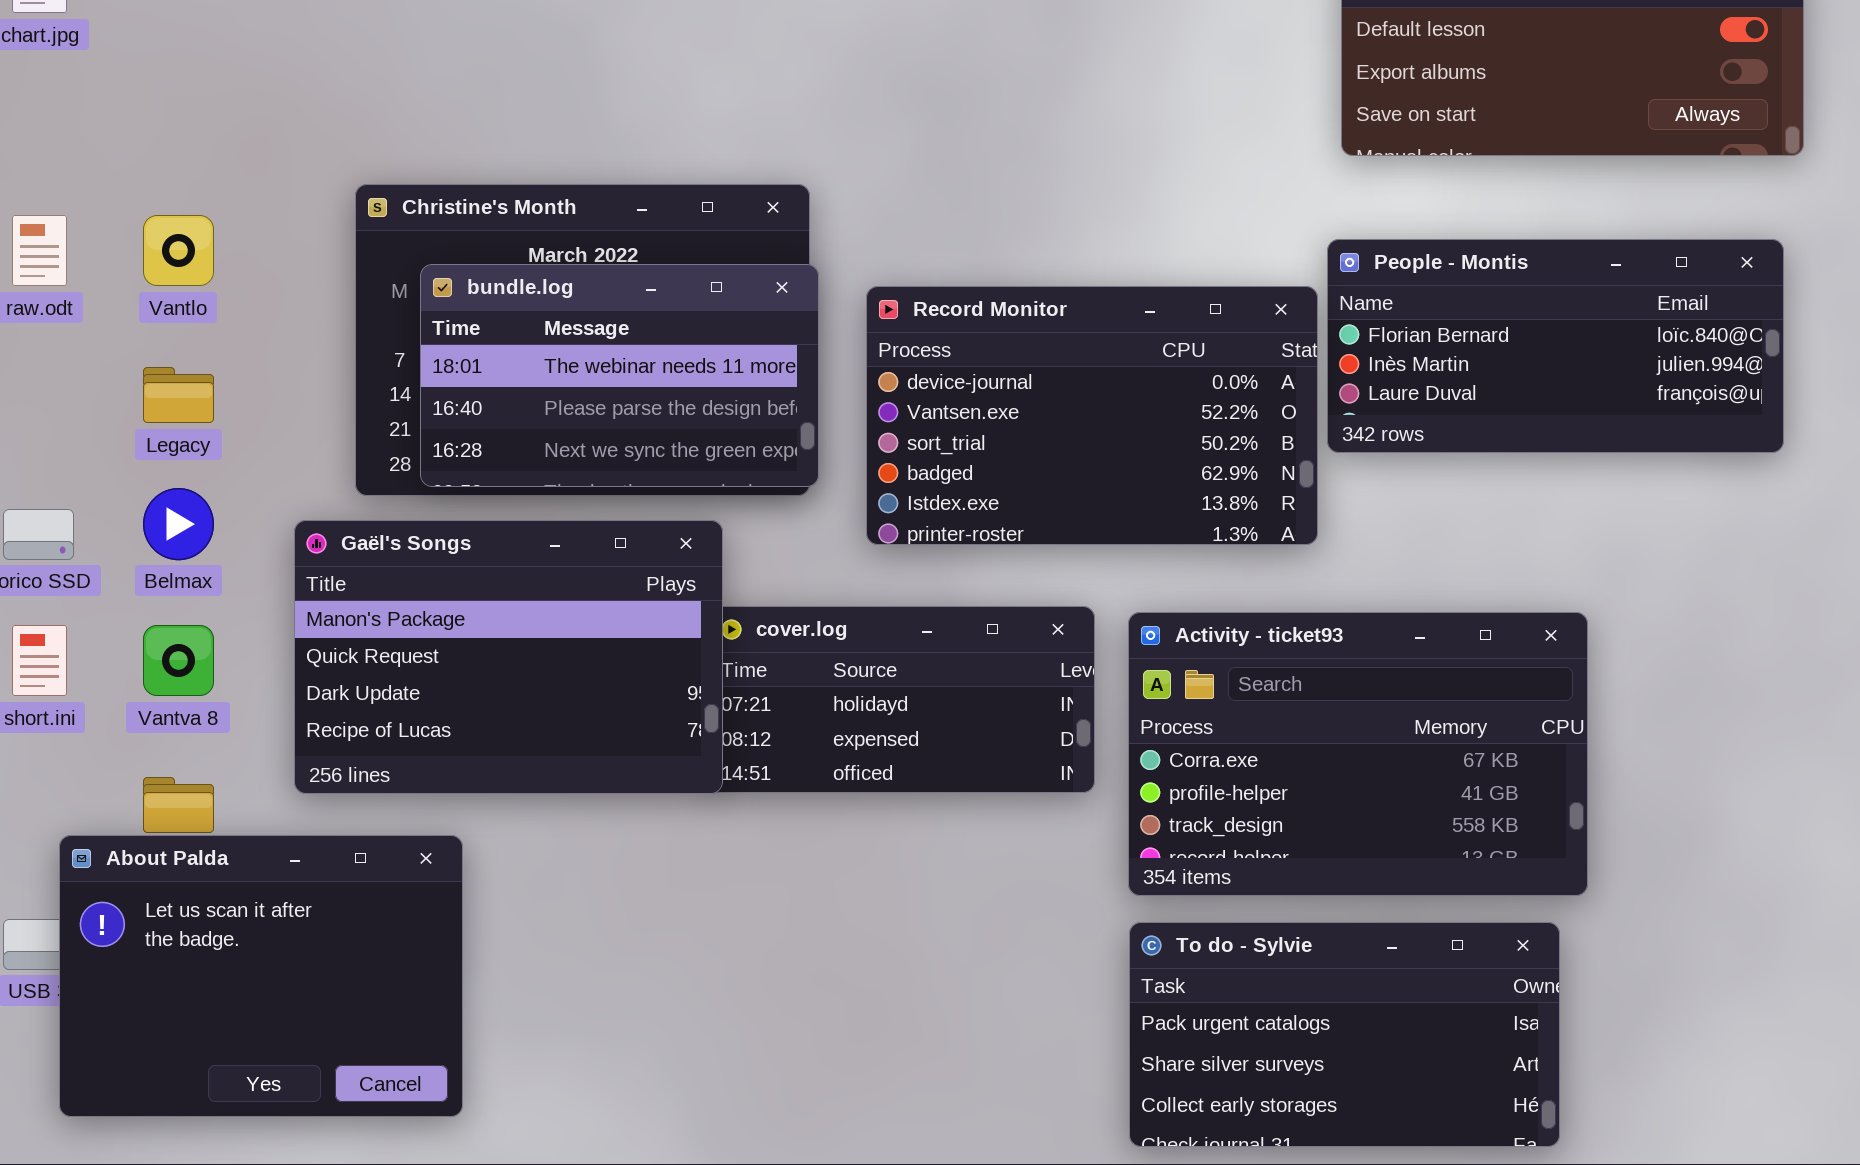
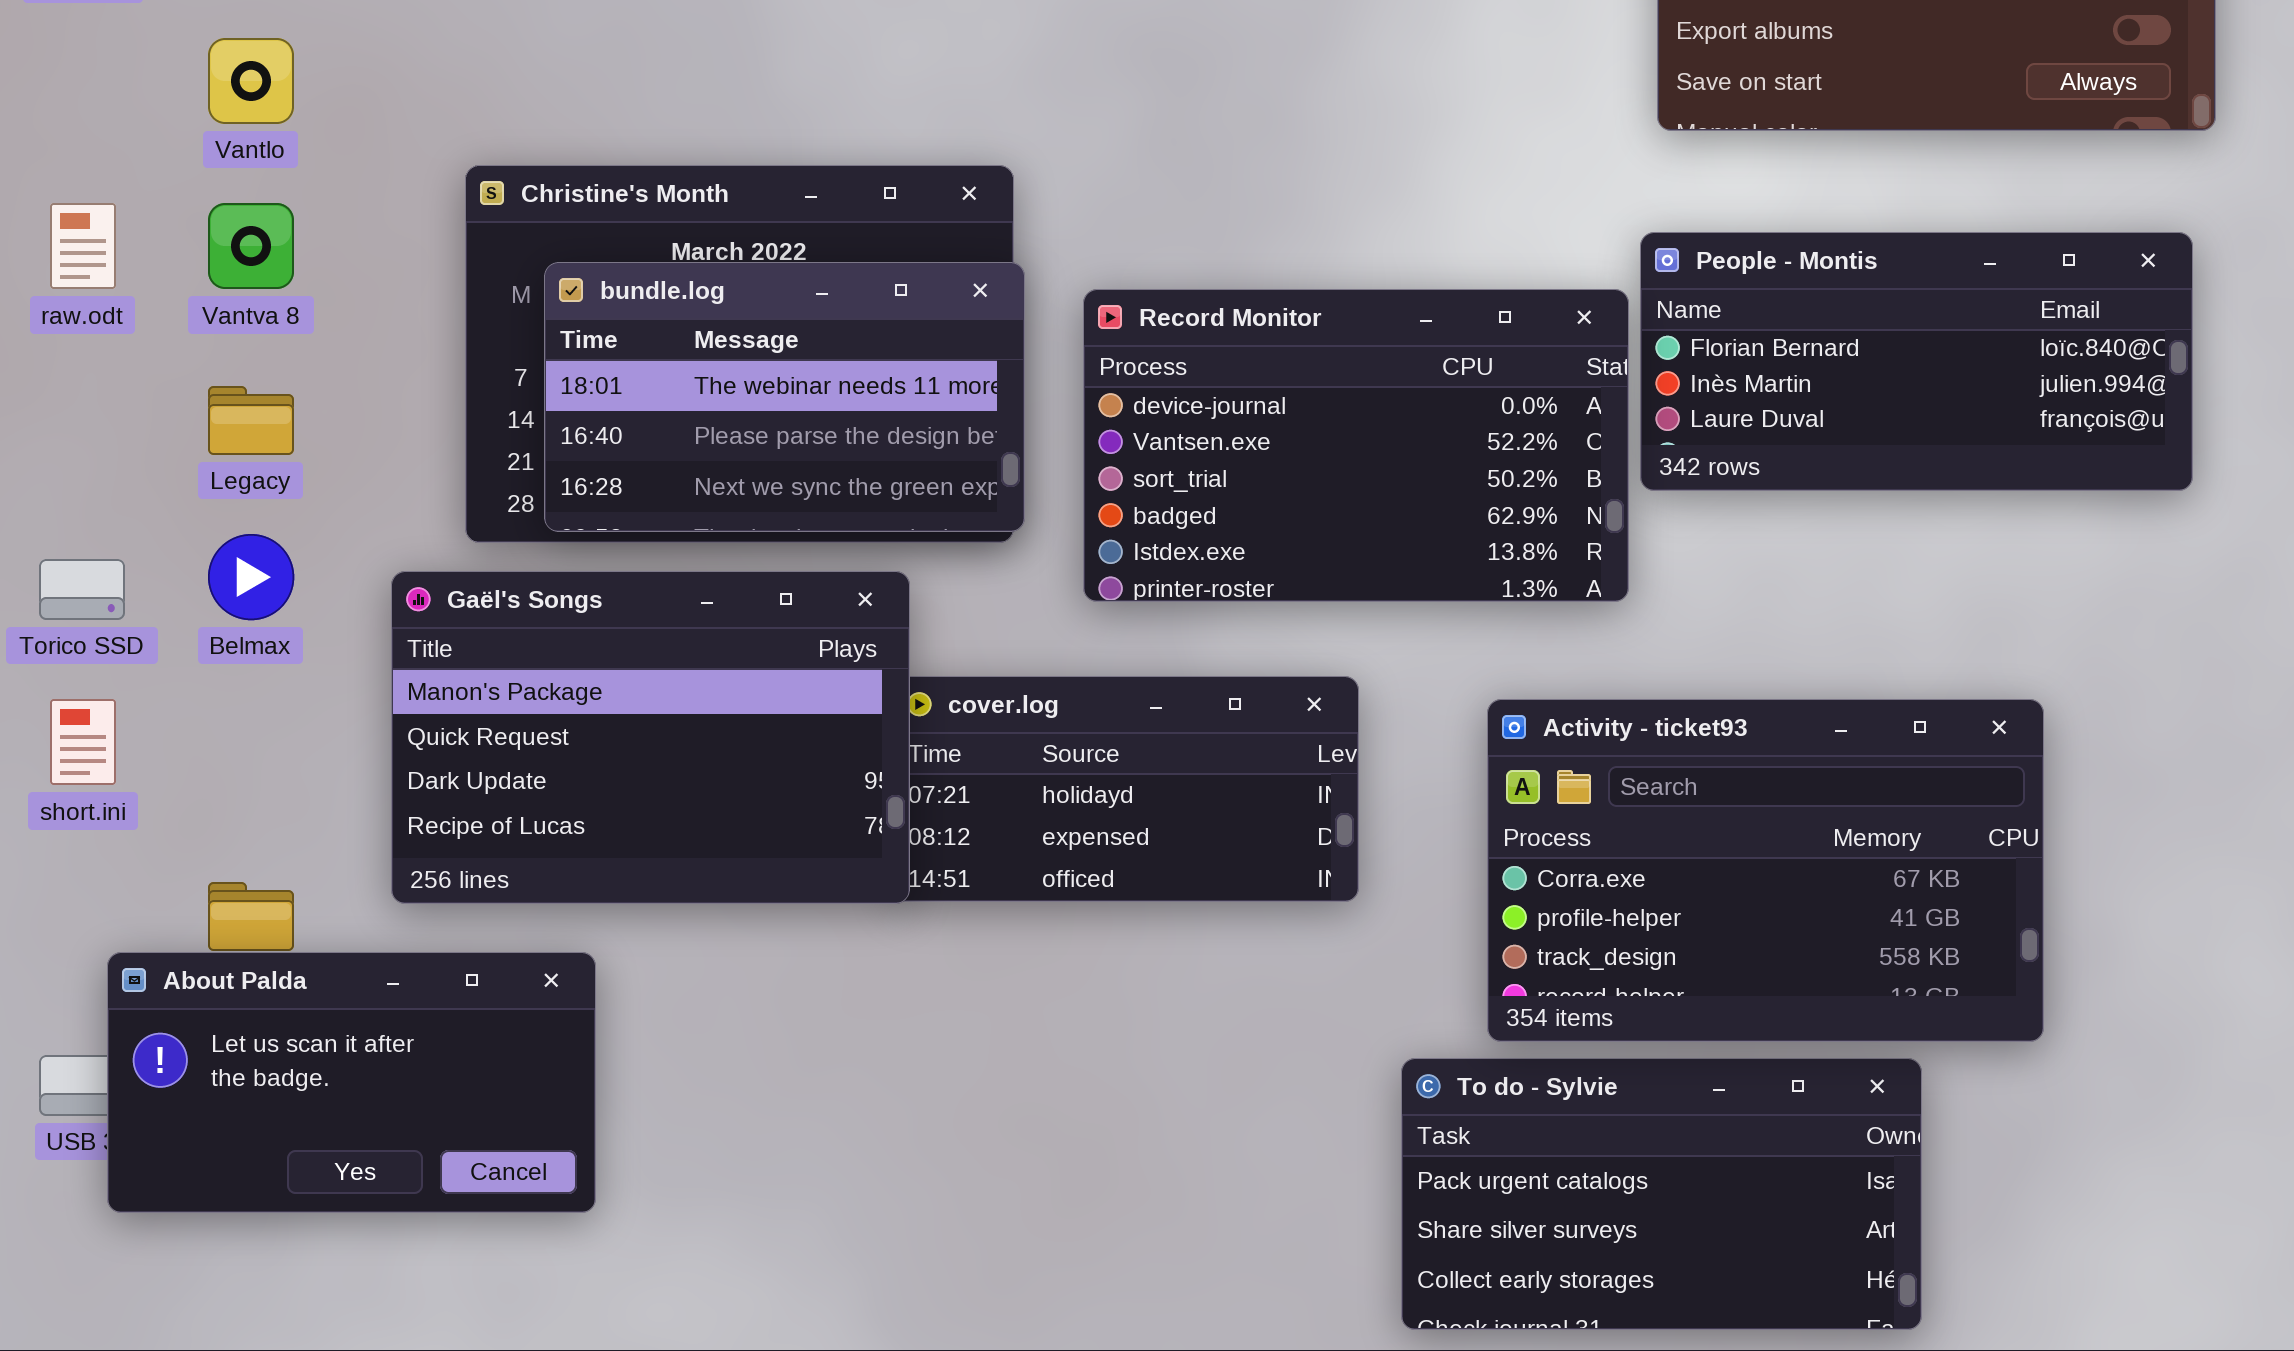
Vantlo: [143,215,214,286] -> [208,38,294,124], moved
Activity - ticket93: [1128,612,1588,896] -> [1487,699,2044,1042], moved
Vantva 8: [143,625,214,696] -> [208,203,294,289], moved
About Palda: [59,835,463,1117] -> [107,952,596,1213], resized

